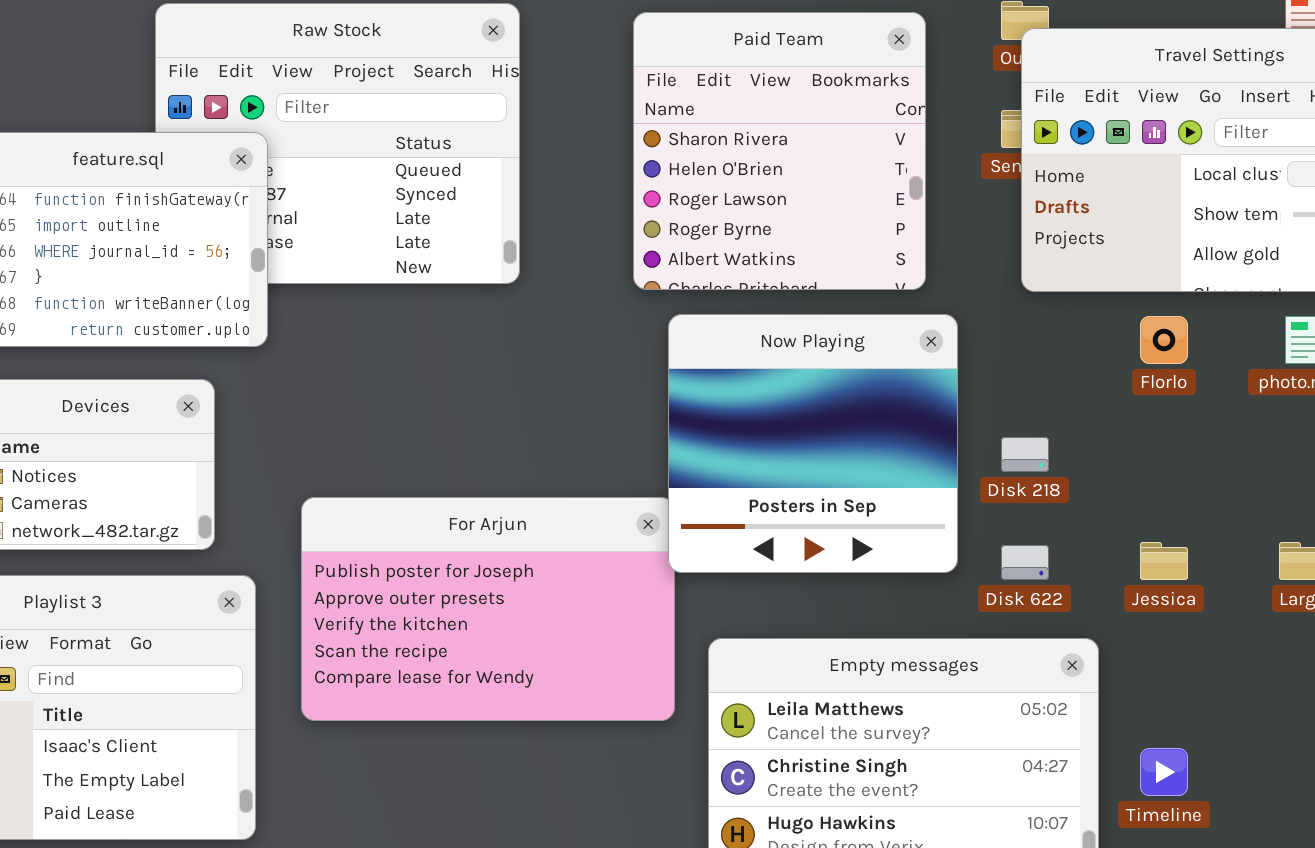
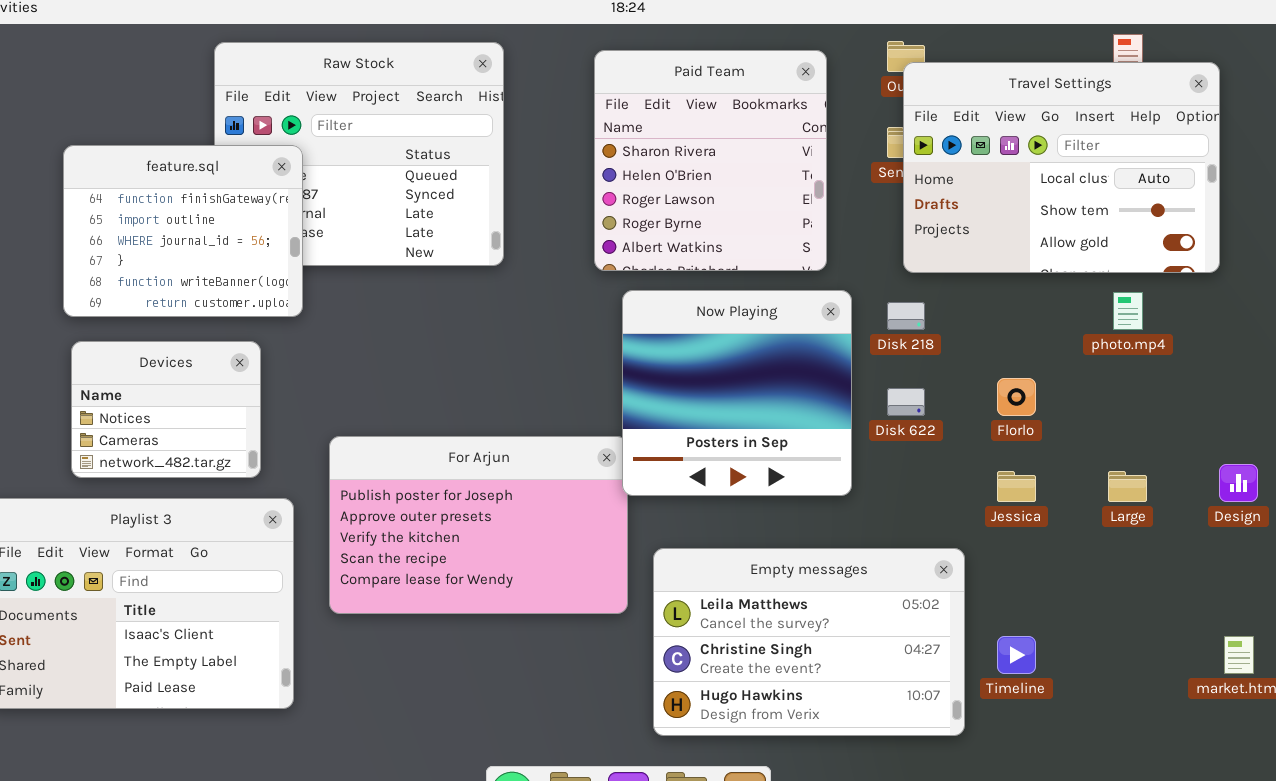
Florlo: [1140,316,1188,364] -> [997,378,1036,416], moved
Disk 218: [1001,437,1049,472] -> [887,302,925,330], moved
Disk 622: [1001,545,1049,580] -> [887,388,925,416], moved

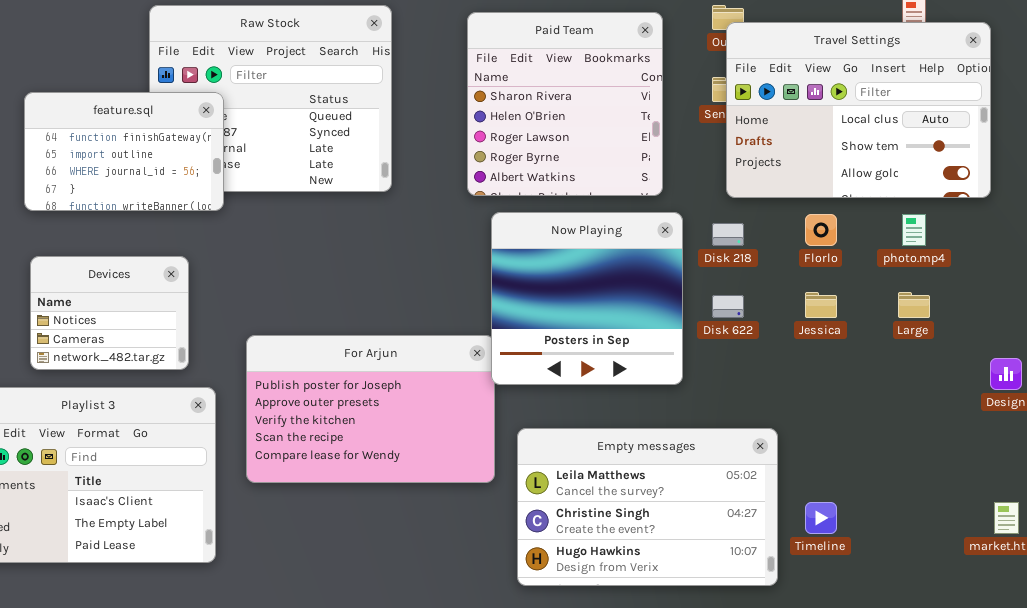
feature.sql: [63,145,303,317] -> [24,92,224,211], resized
Florlo: [997,378,1036,416] -> [805,214,837,246], moved
Jessica: [997,471,1036,502] -> [805,292,837,318], moved
Large: [1108,471,1147,502] -> [898,292,930,318], moved

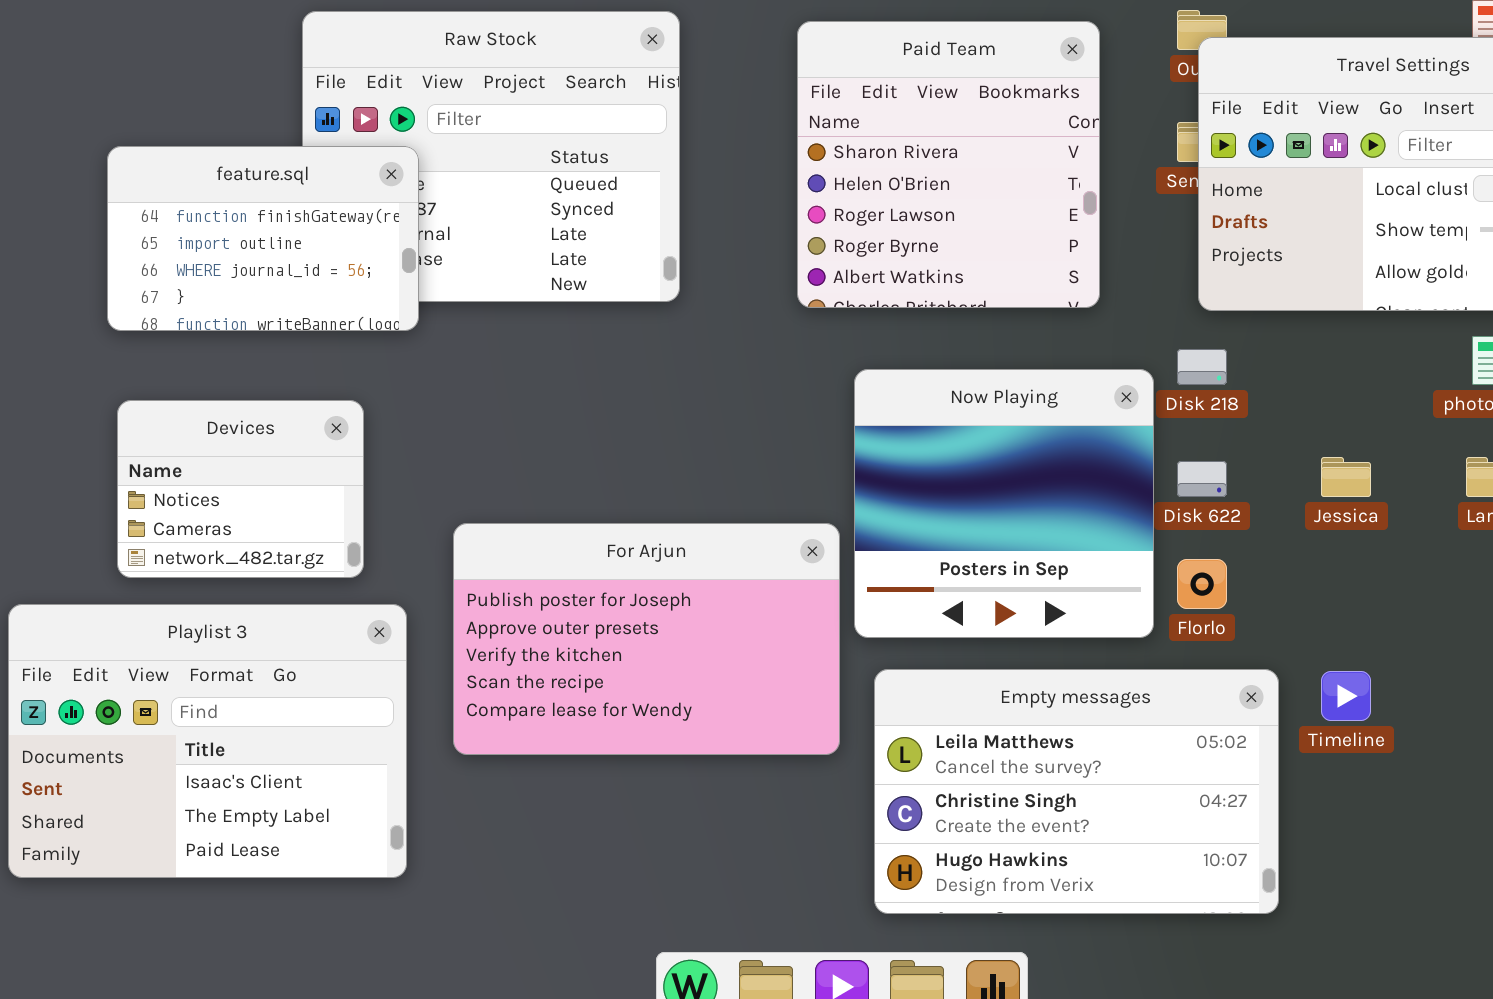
Now Playing: [491,212,683,385] -> [854,369,1154,638], moved
Florlo: [805,214,837,246] -> [1177,559,1227,609], moved
Timeline: [805,502,837,534] -> [1321,671,1371,721], moved

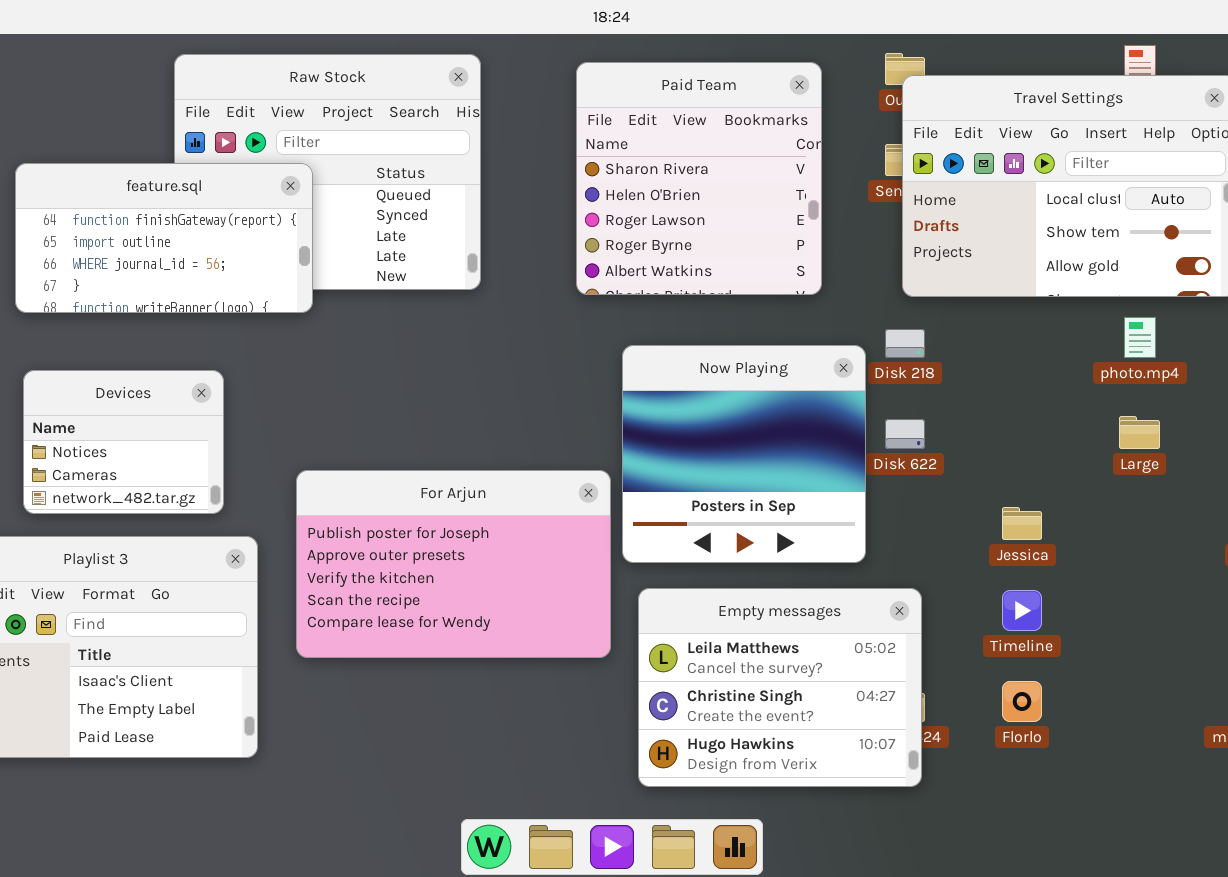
feature.sql: [107,146,419,331] -> [15,163,313,313], resized
Jessica: [1321,457,1371,497] -> [1002,507,1042,540], moved
Florlo: [1177,559,1227,609] -> [1002,681,1042,722], moved
Empty messages: [874,669,1279,914] -> [638,588,922,787], resized

